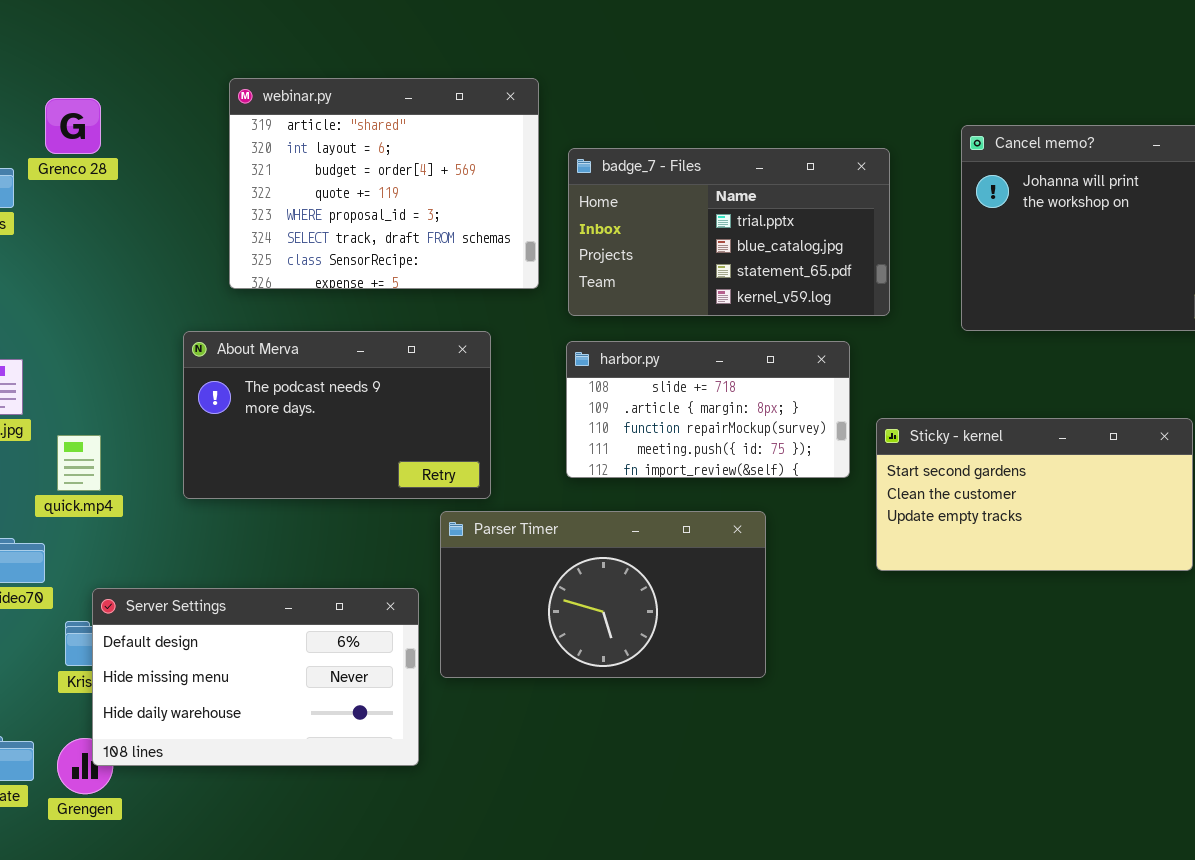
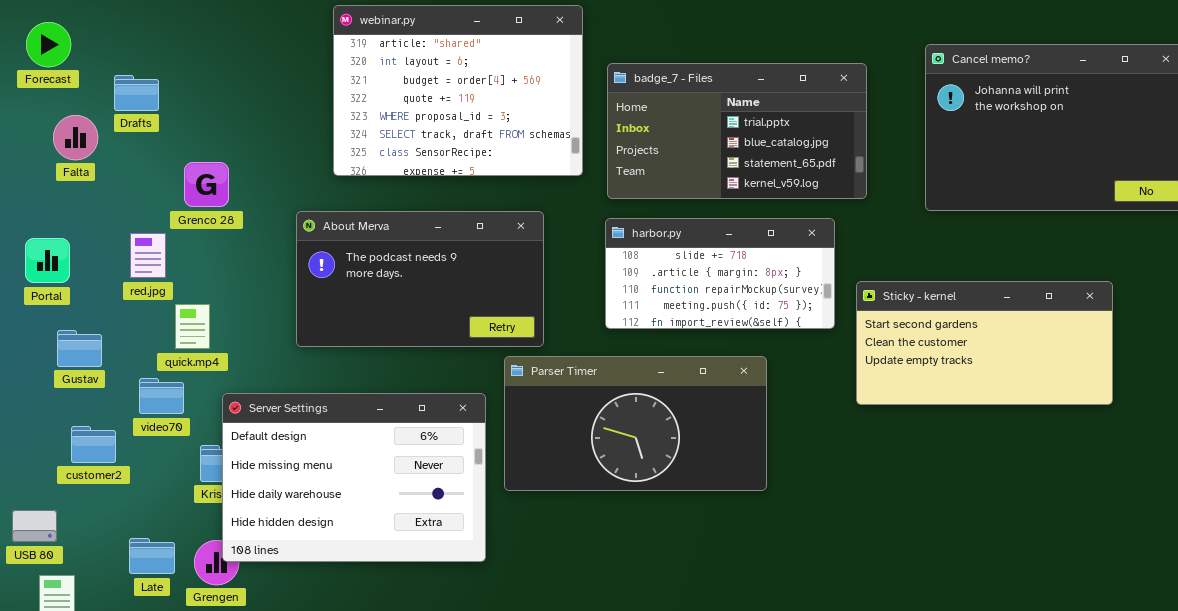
Grenco 28: [45,98,101,154] -> [184,162,229,207], moved
quick.mp4: [57,435,101,491] -> [175,304,210,349], moved
Server Settings: [92,588,419,766] -> [222,393,486,562], resized

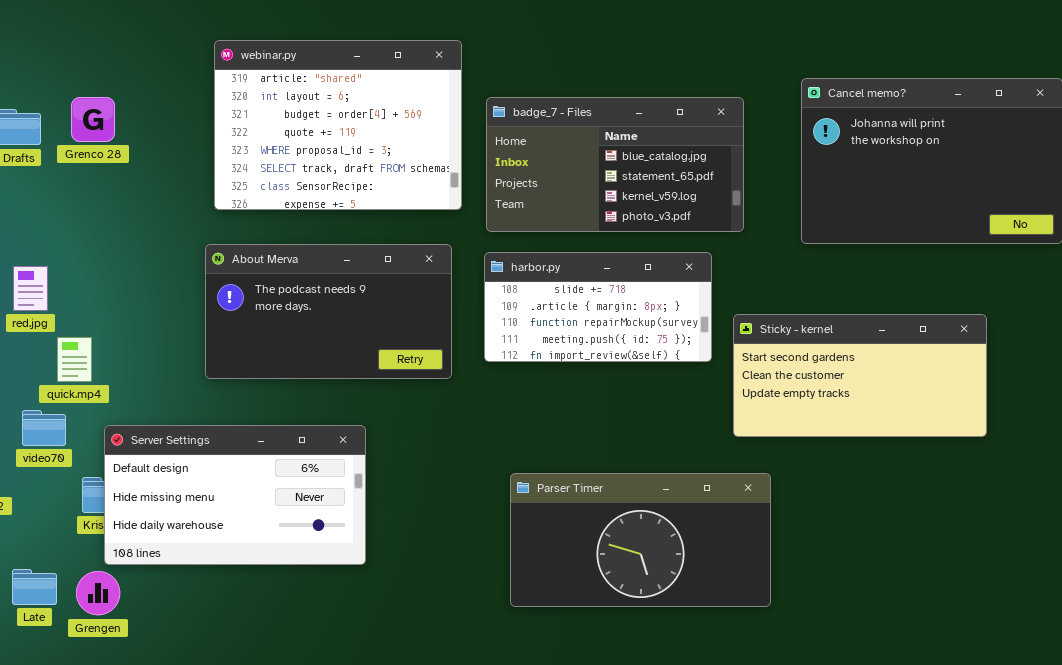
badge_7 - Files: [607,63,867,199] -> [486,97,744,232], scrolled down 1 row
Grenco 28: [184,162,229,207] -> [71,97,115,142], moved
About Merva: [296,211,544,347] -> [205,244,452,379], moved
Parser Timer: [504,356,767,491] -> [510,473,771,607], moved
Server Settings: [222,393,486,562] -> [104,425,366,565], resized

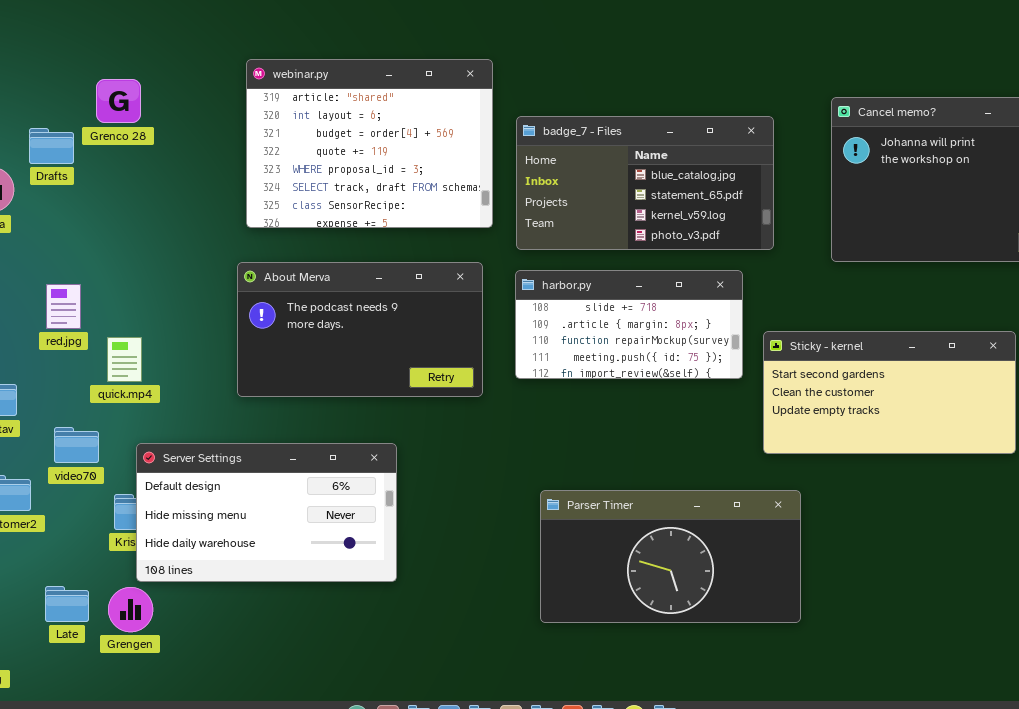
Grenco 28: [71,97,115,142] -> [96,79,141,123], moved
quick.mp4: [57,337,92,382] -> [107,337,142,382], moved

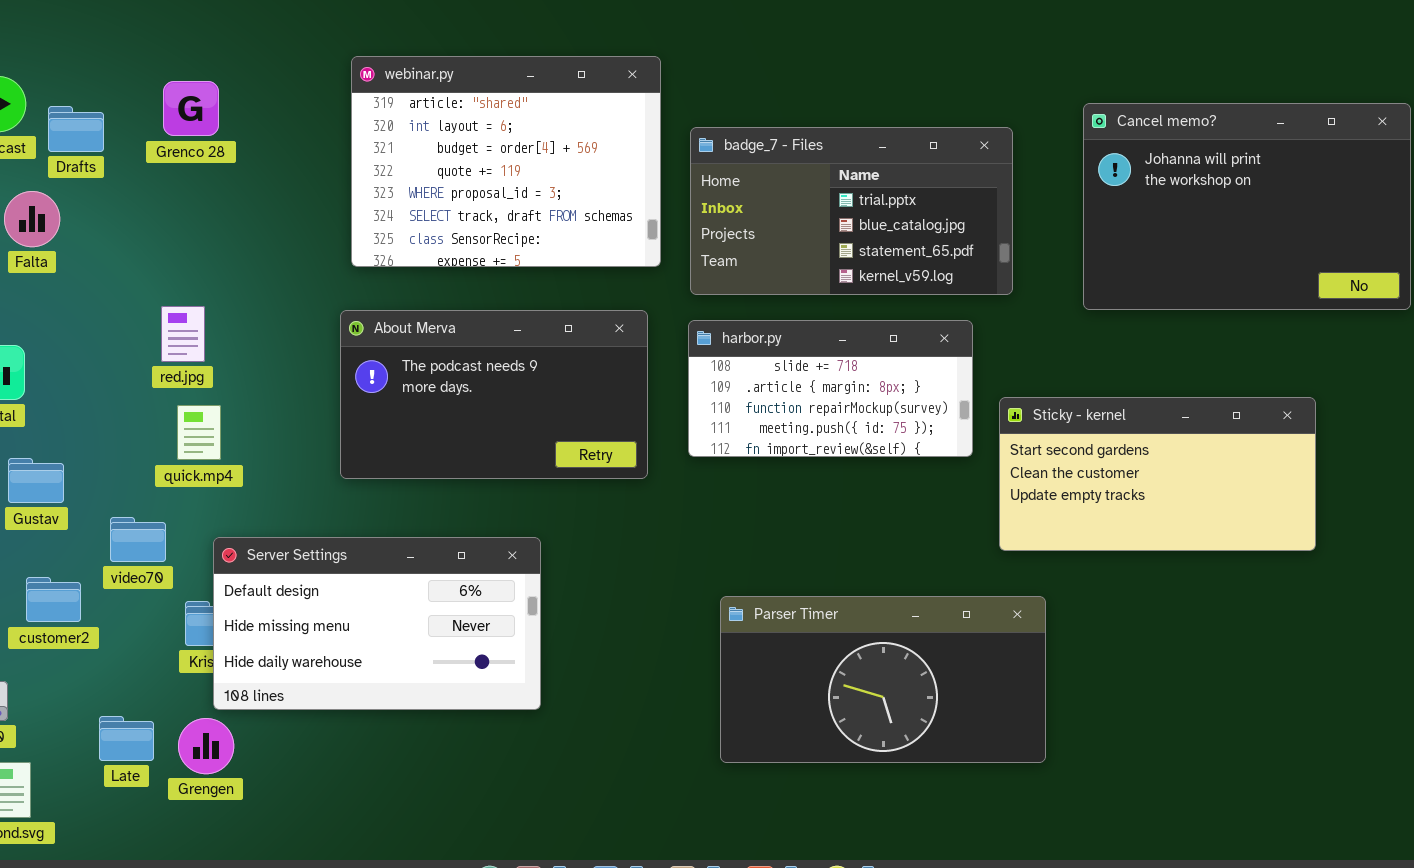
badge_7 - Files: [516,116,774,250] -> [690,127,1013,295], scrolled up 1 row
Drafts: [29,128,74,164] -> [48,106,104,152], moved
red.jpg: [46,284,81,329] -> [161,306,205,362], moved

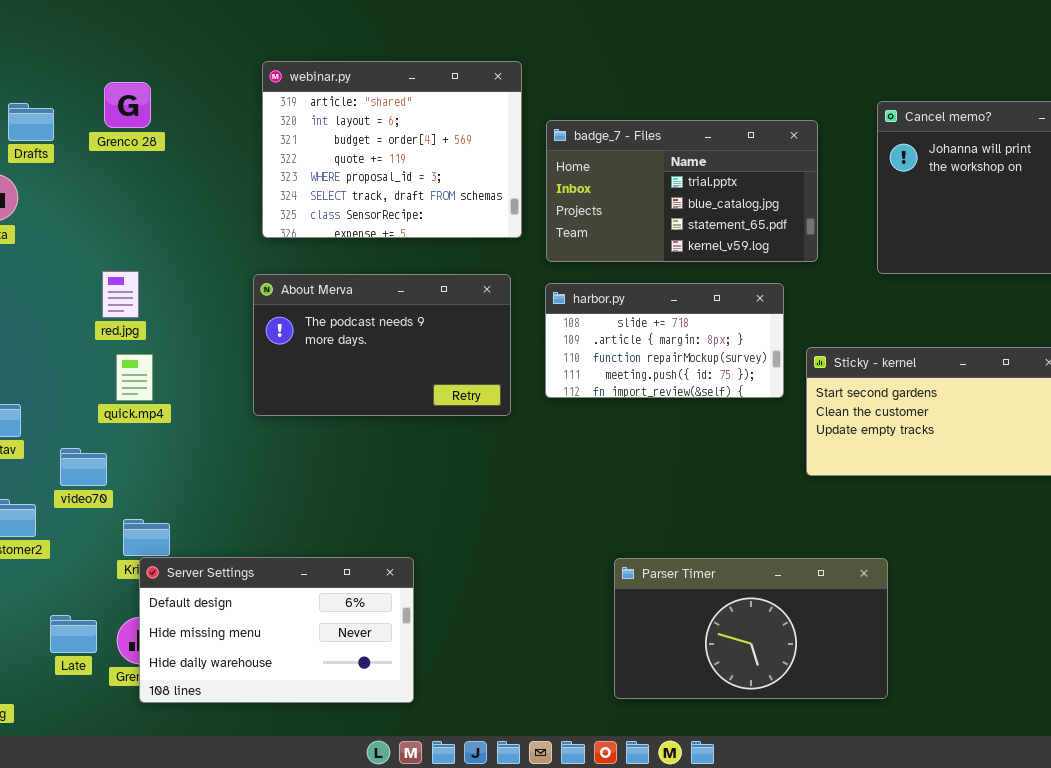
Server Settings: [213,537,541,710] -> [139,557,414,703], moved
Parser Timer: [720,596,1046,763] -> [614,558,888,699], moved

